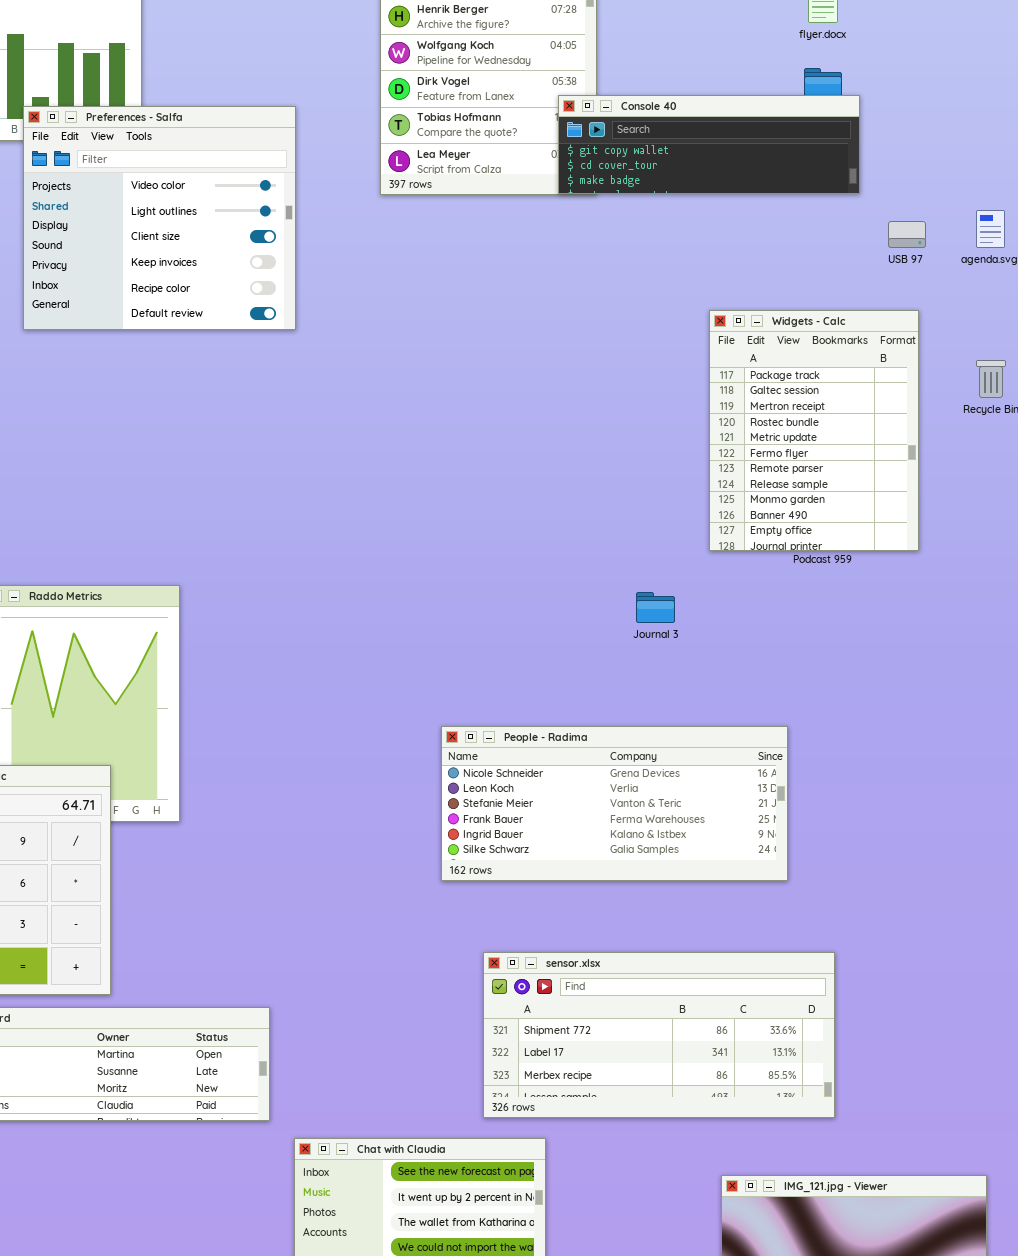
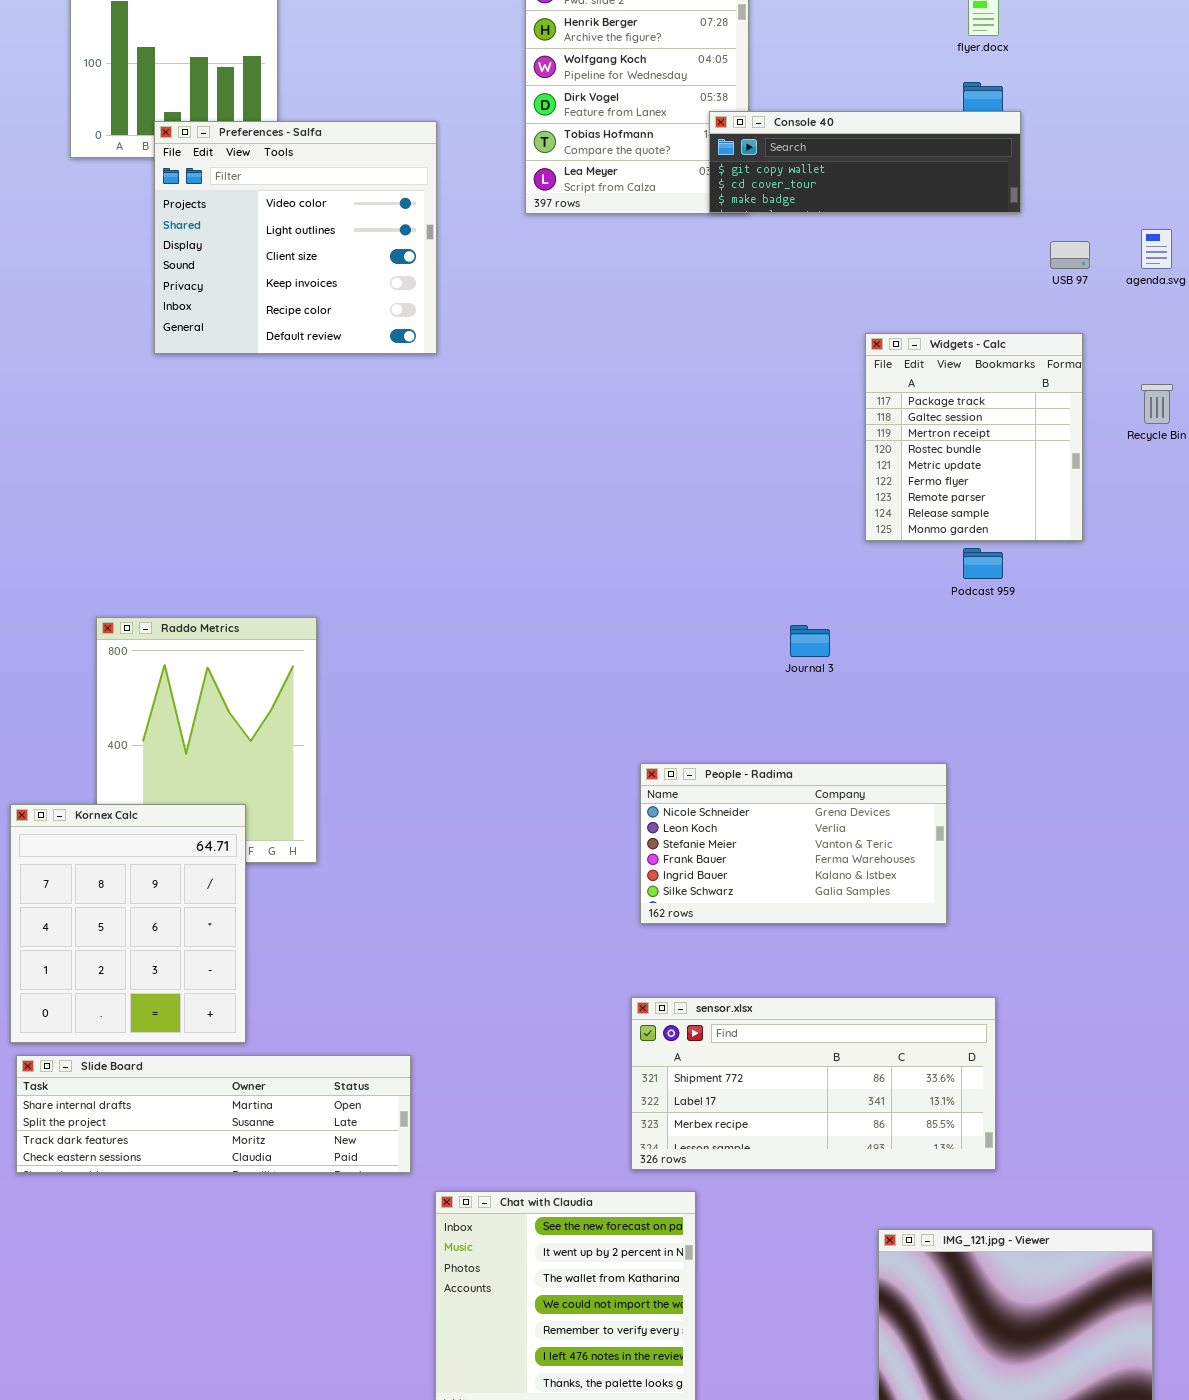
Widgets - Calc: [709,310,919,551] -> [865,333,1083,541], resized
People - Radima: [441,726,788,881] -> [640,763,947,924], resized

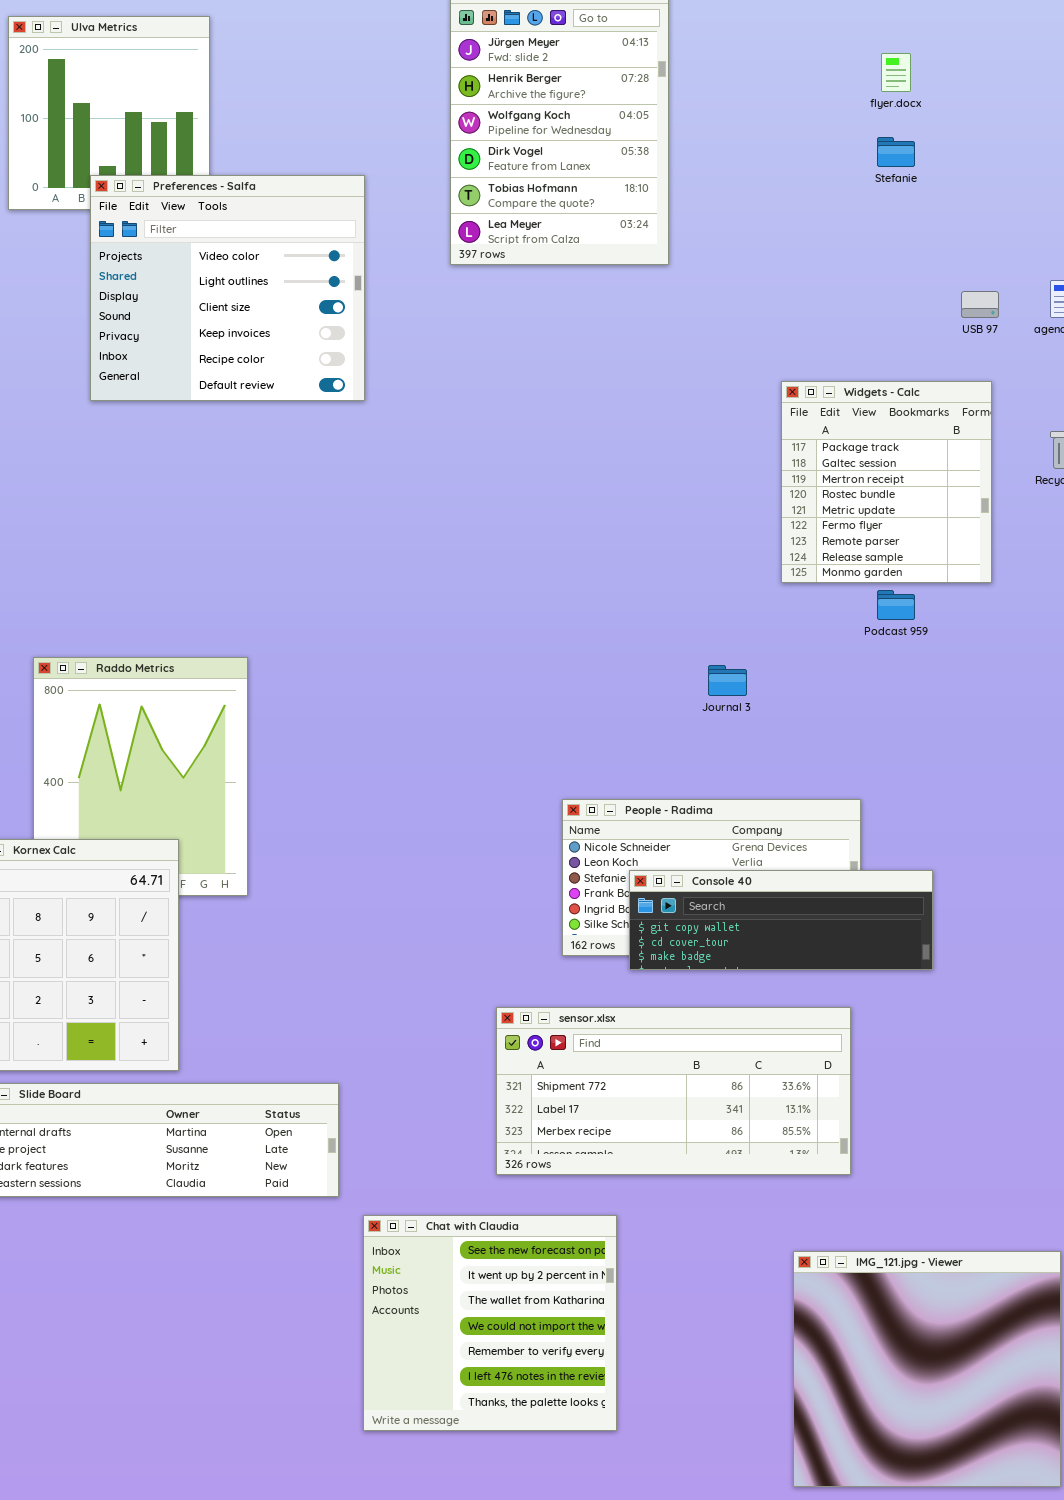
Console 40: [709,111,1021,213] -> [629,870,933,970], moved
sensor.xlsx: [631,997,996,1170] -> [496,1007,851,1175], moved

